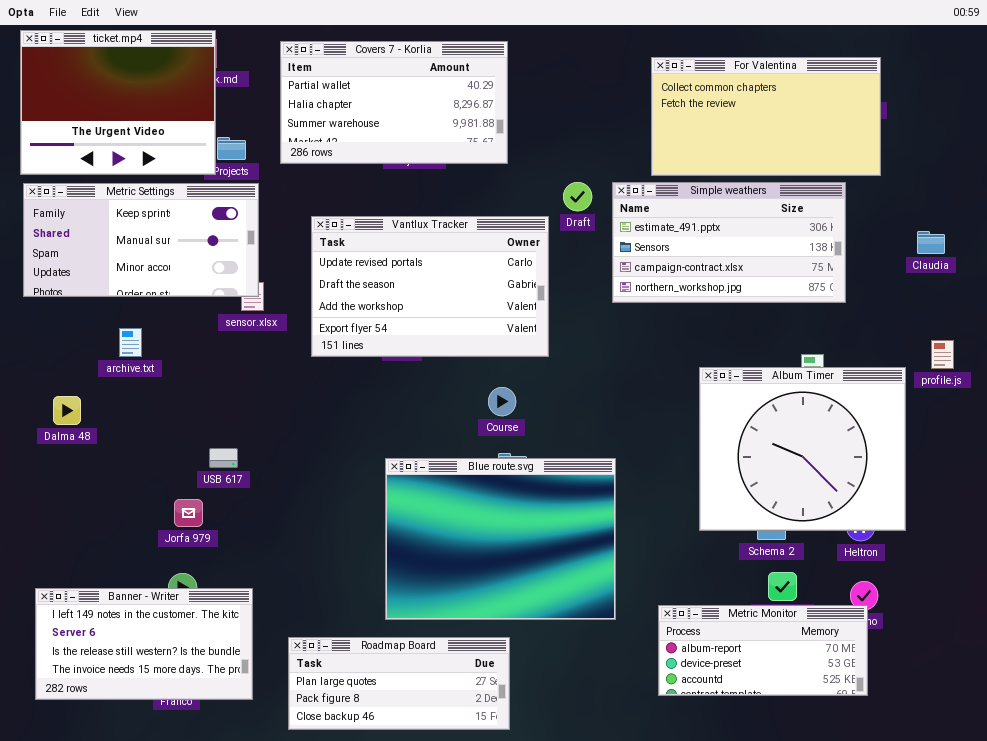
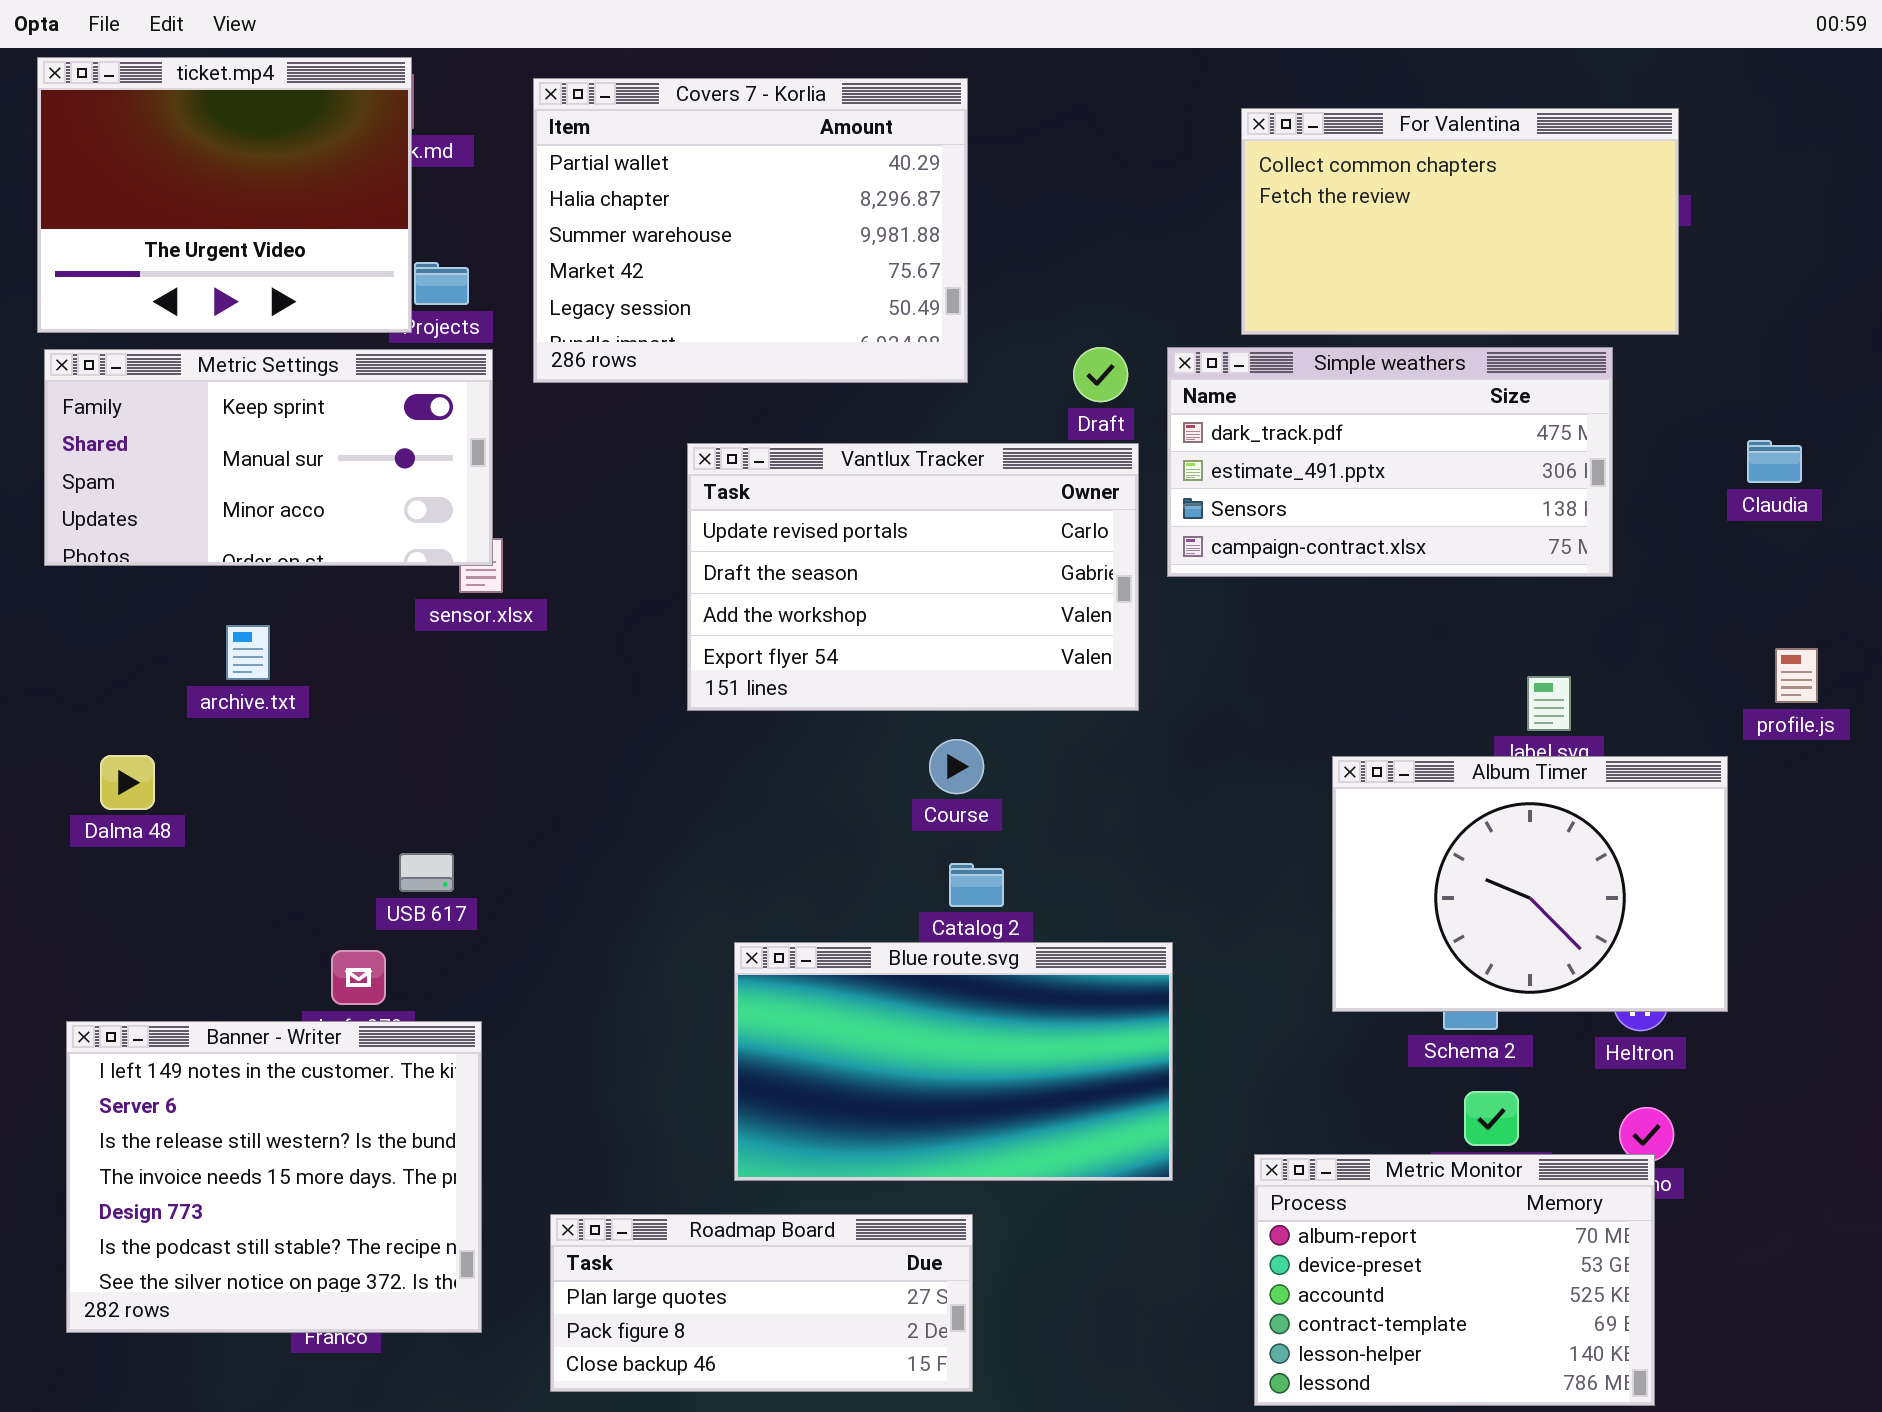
Covers 7 - Korlia: [280,41,508,164] -> [533,78,968,383], resized
Simple weathers: [612,182,846,303] -> [1167,347,1613,577], scrolled up 1 row
Vantlux Tracker: [311,216,549,357] -> [687,443,1139,711], moved
Album Timer: [699,367,906,531] -> [1332,756,1728,1012], resized
Blue route.svg: [385,458,616,620] -> [734,942,1173,1181], resized
Banner - Writer: [35,588,253,700] -> [66,1021,482,1333], resized
Metric Monitor: [658,605,868,696] -> [1254,1154,1655,1406], resized

